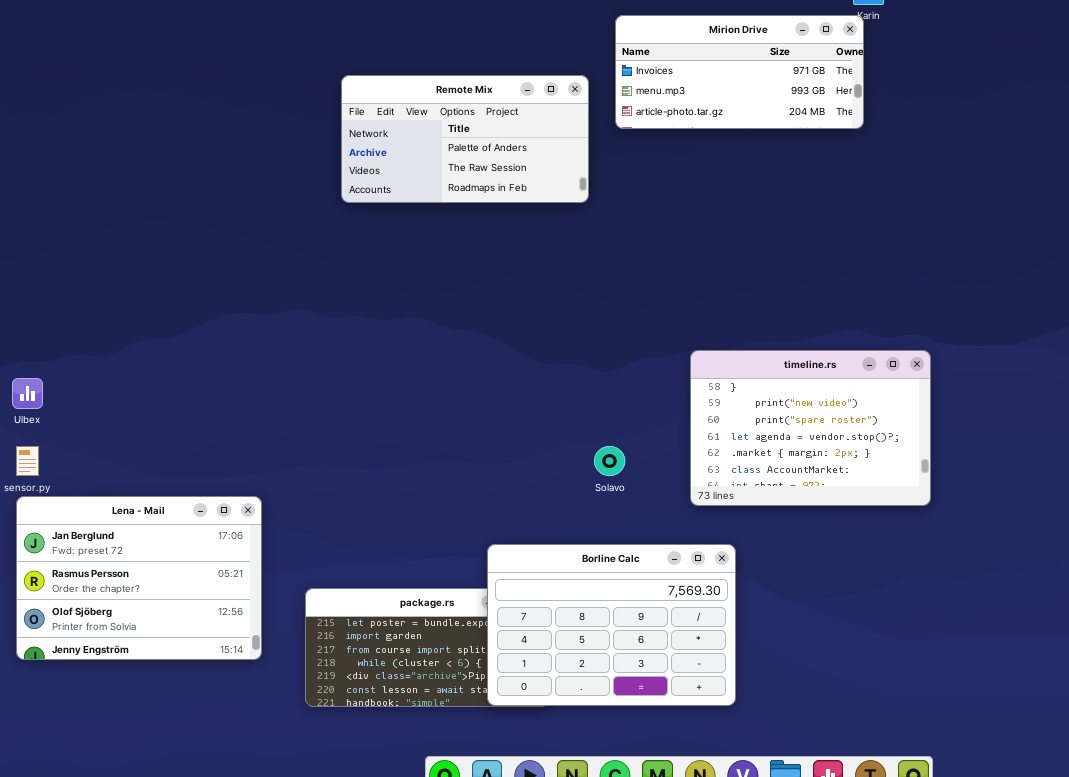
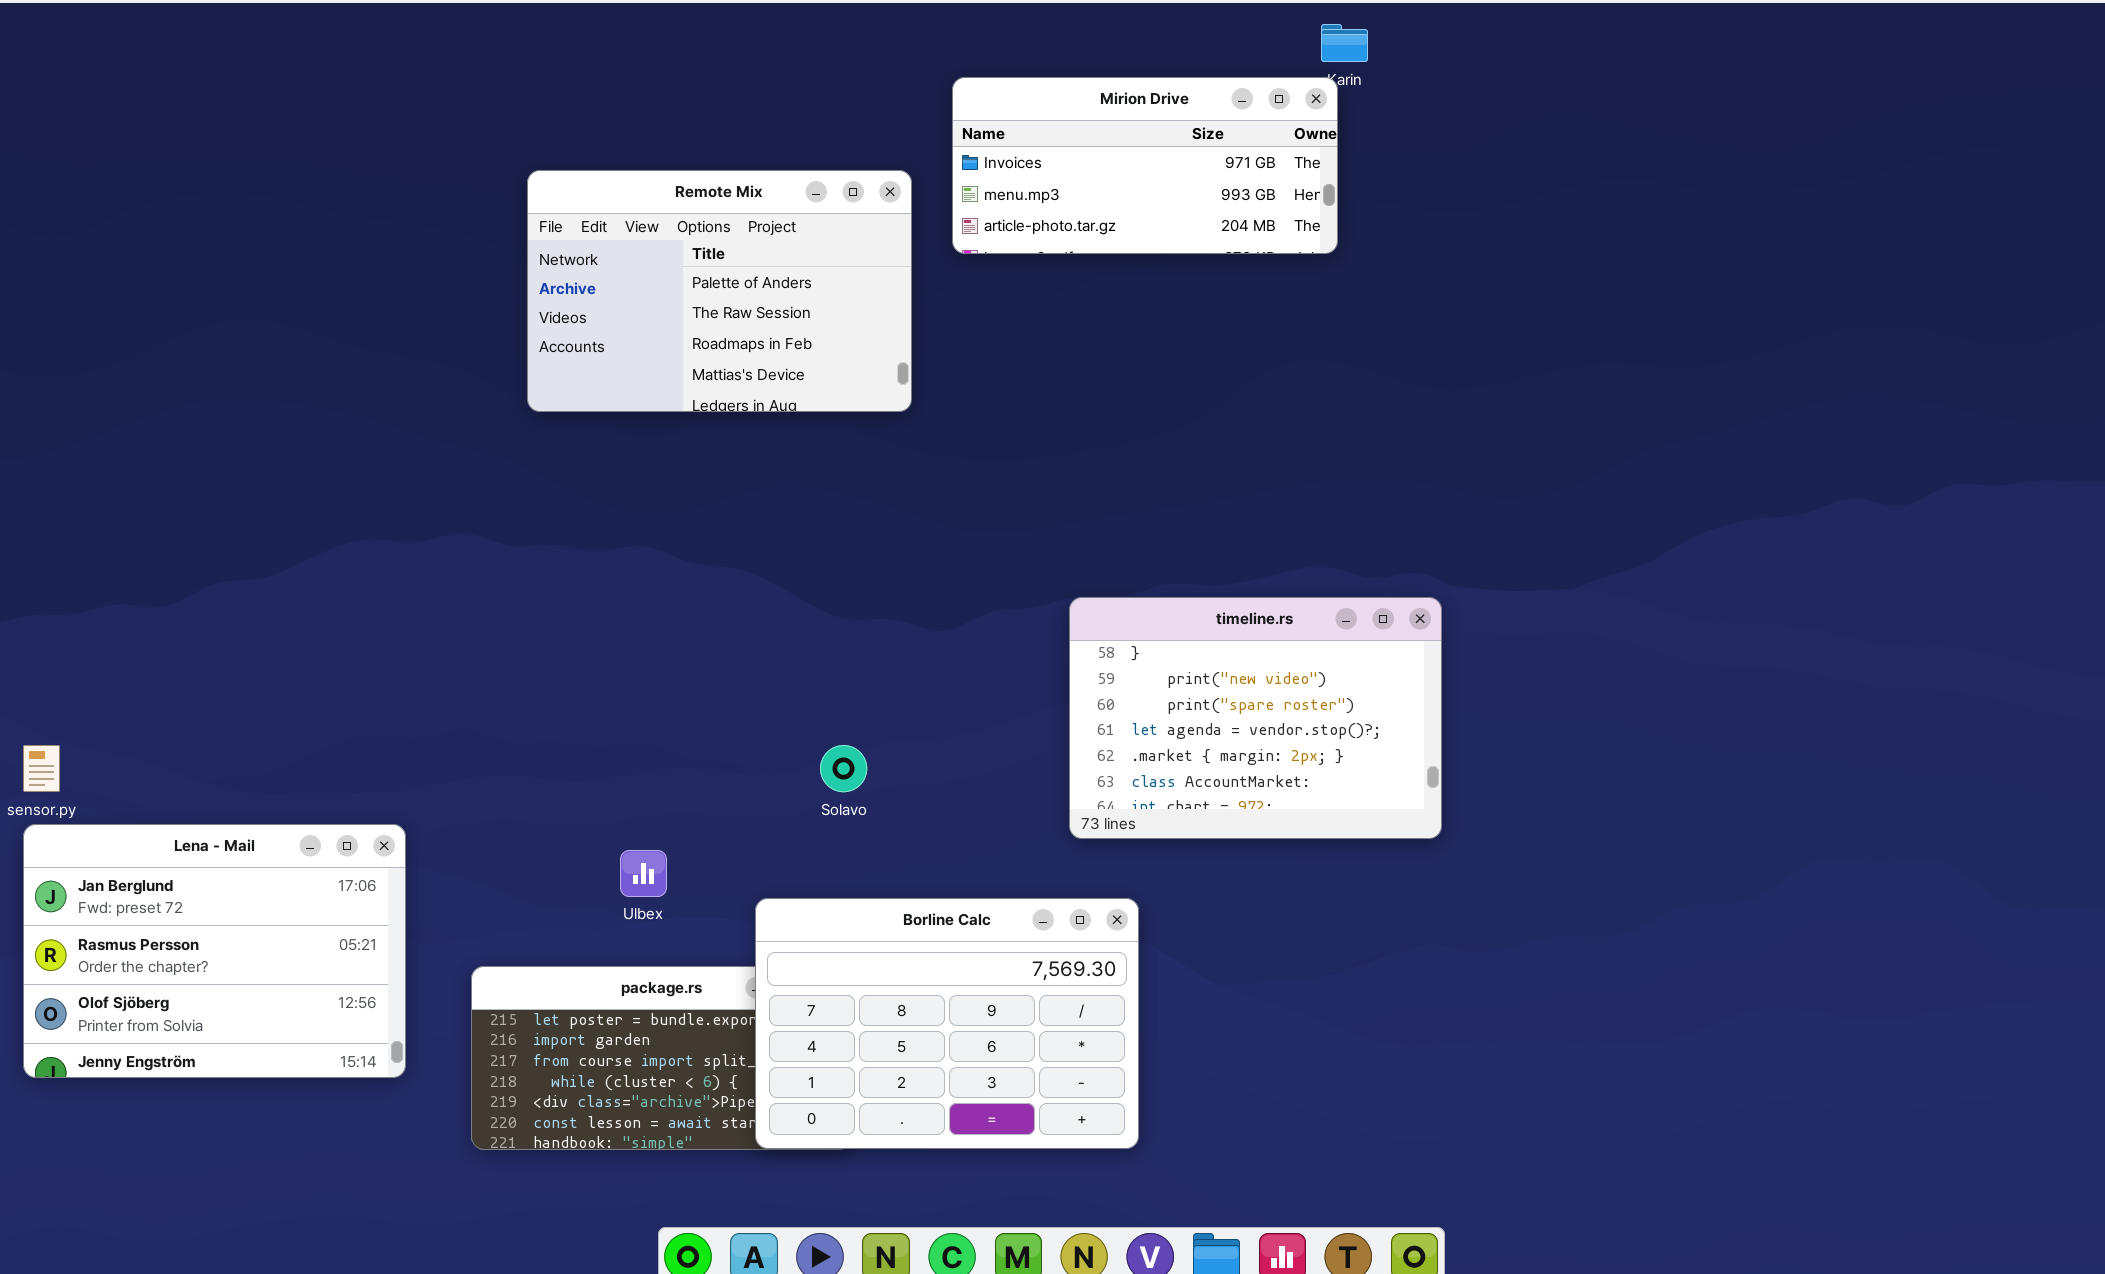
Remote Mix: [341,75,589,203] -> [527,170,912,412], resized
Ulbex: [12,378,43,409] -> [620,850,667,897], moved
Solavo: [594,446,625,476] -> [820,745,867,792], moved

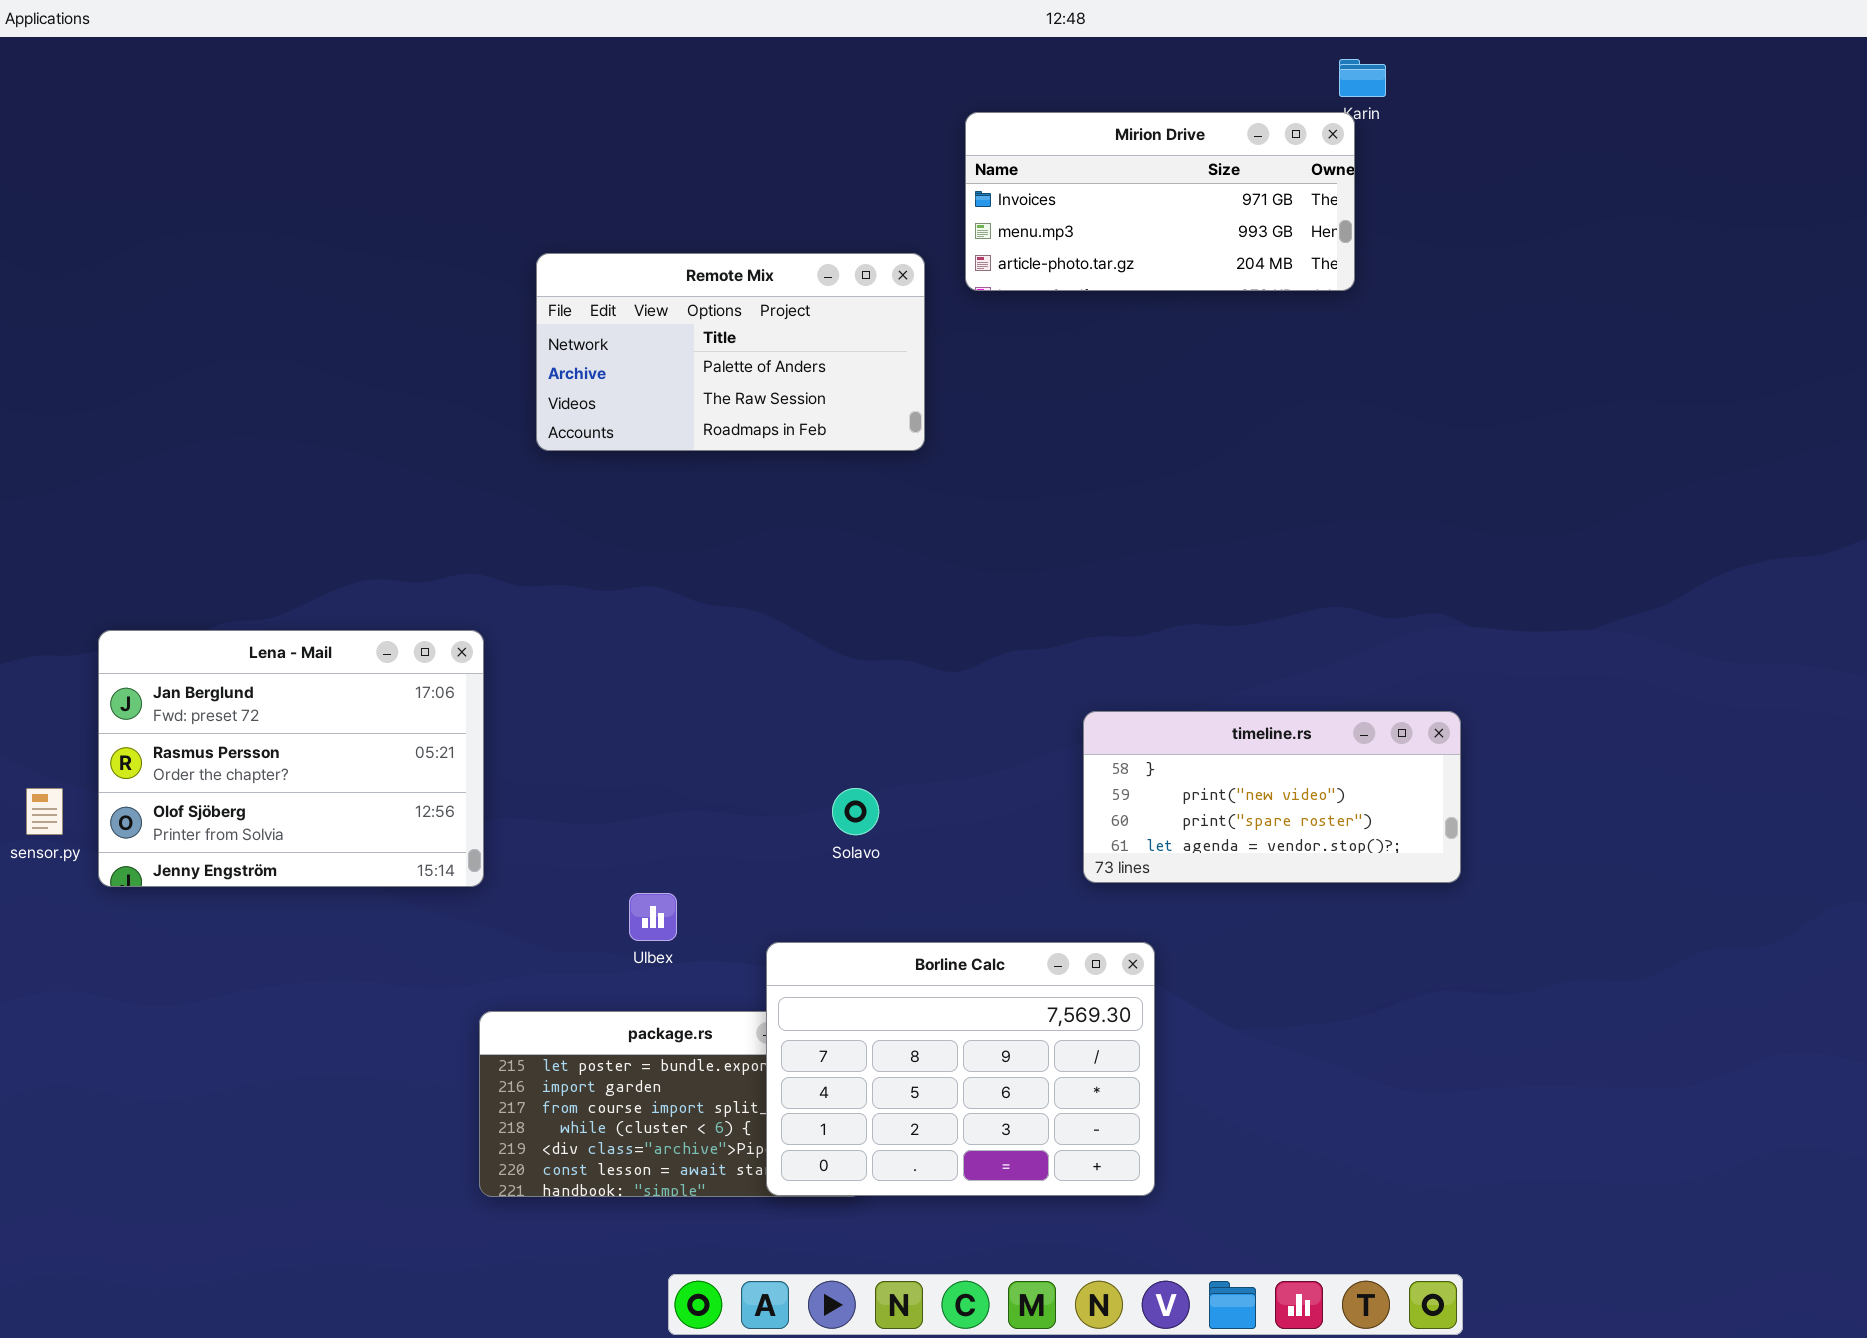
Remote Mix: [527,170,912,412] -> [536,253,925,451], resized
timeline.rs: [1069,597,1442,839] -> [1083,711,1461,883], resized
Lena - Mail: [23,824,406,1078] -> [98,630,484,887], moved

